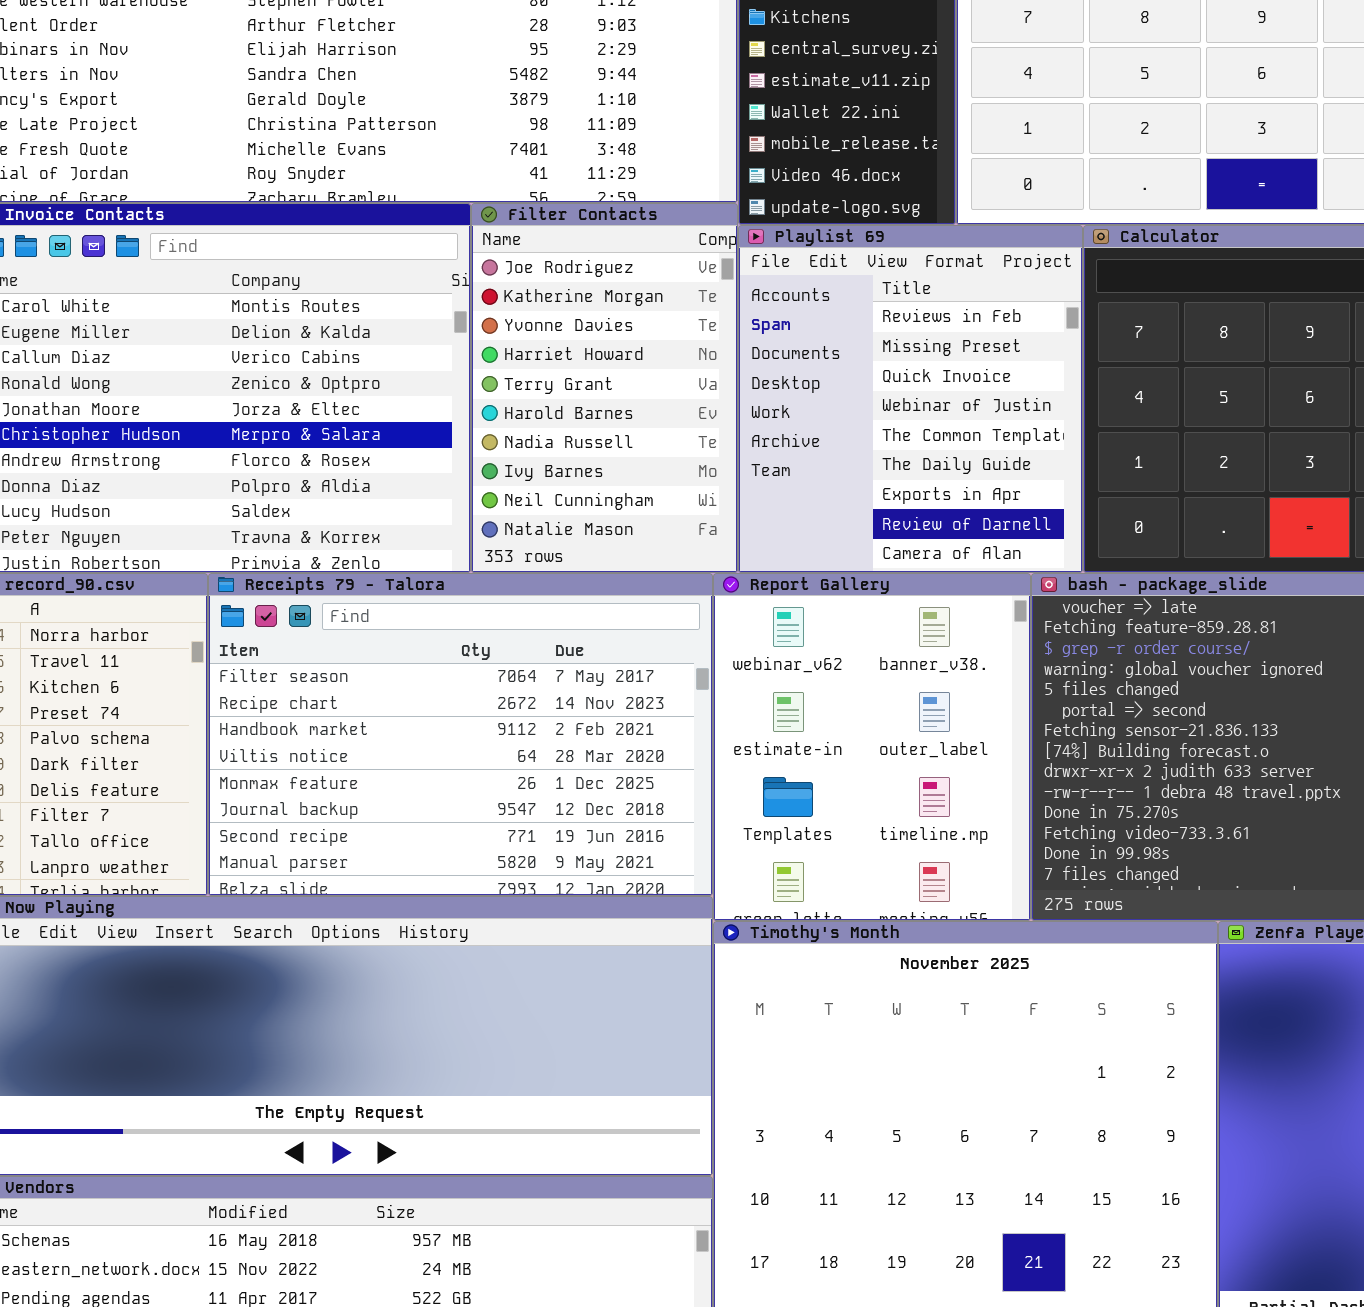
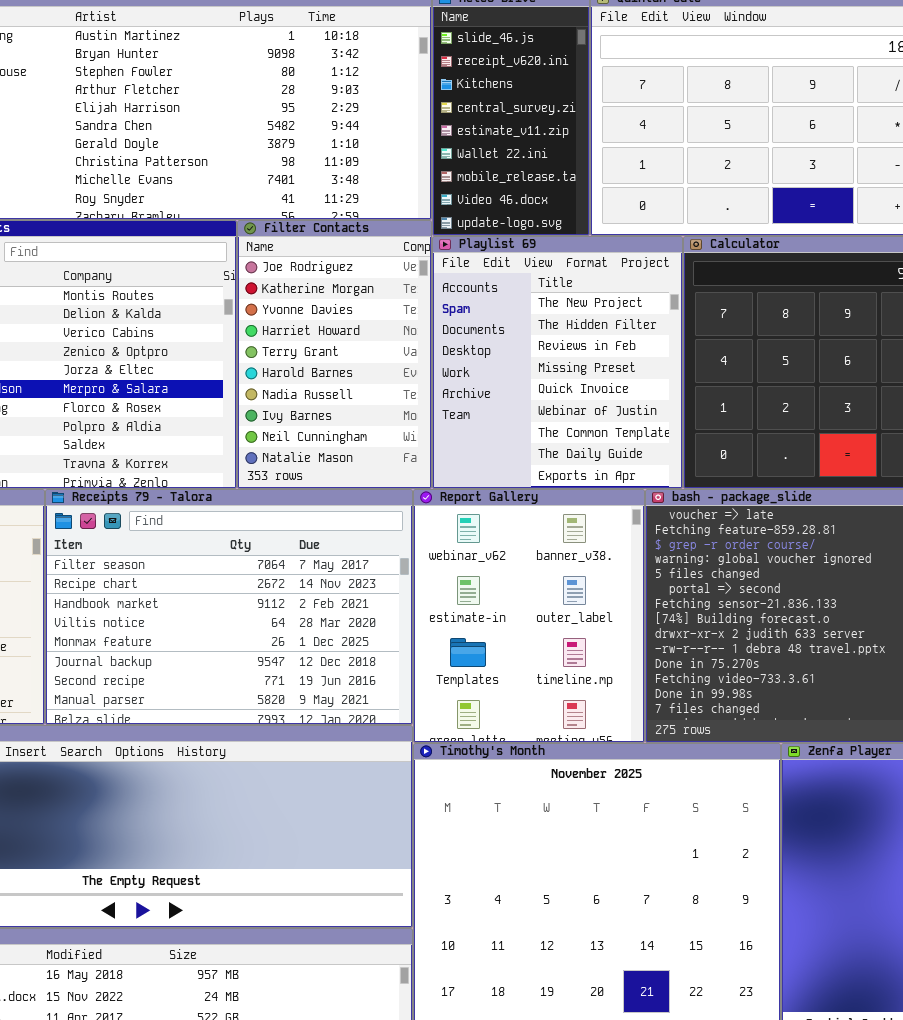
Playlist 69: [738,225,1083,573] -> [432,236,683,489], scrolled up 2 rows

